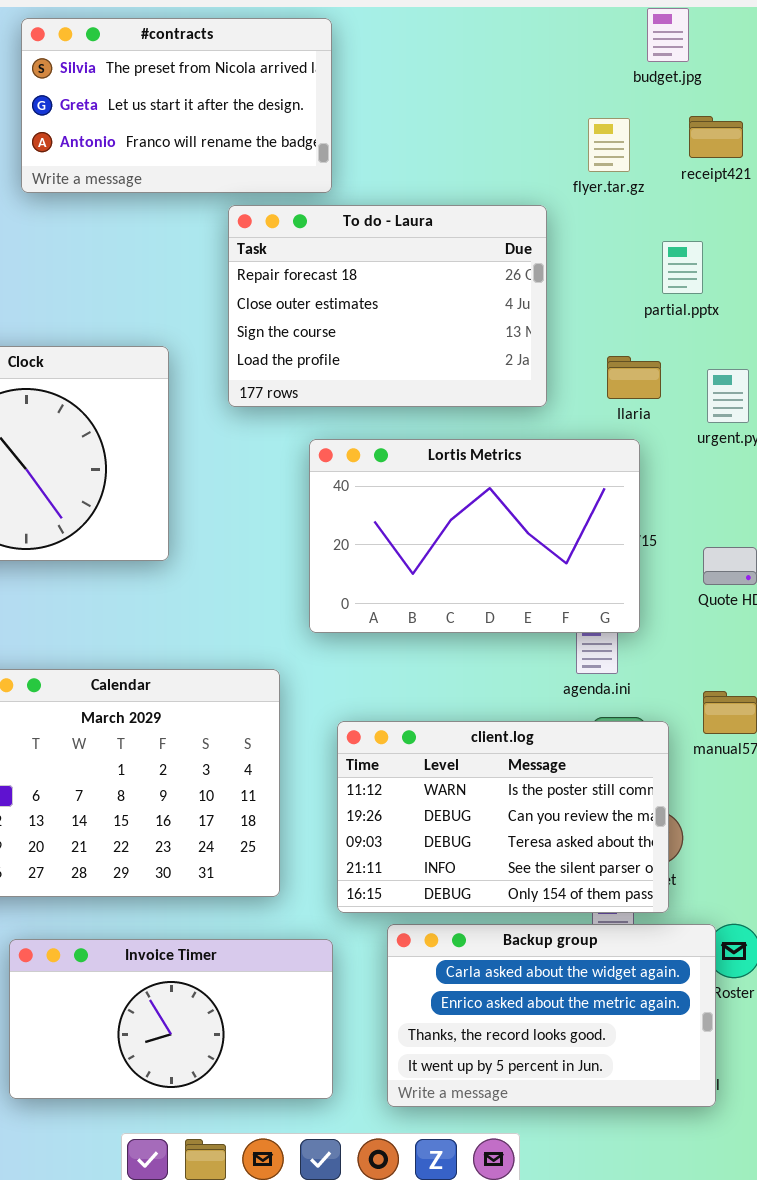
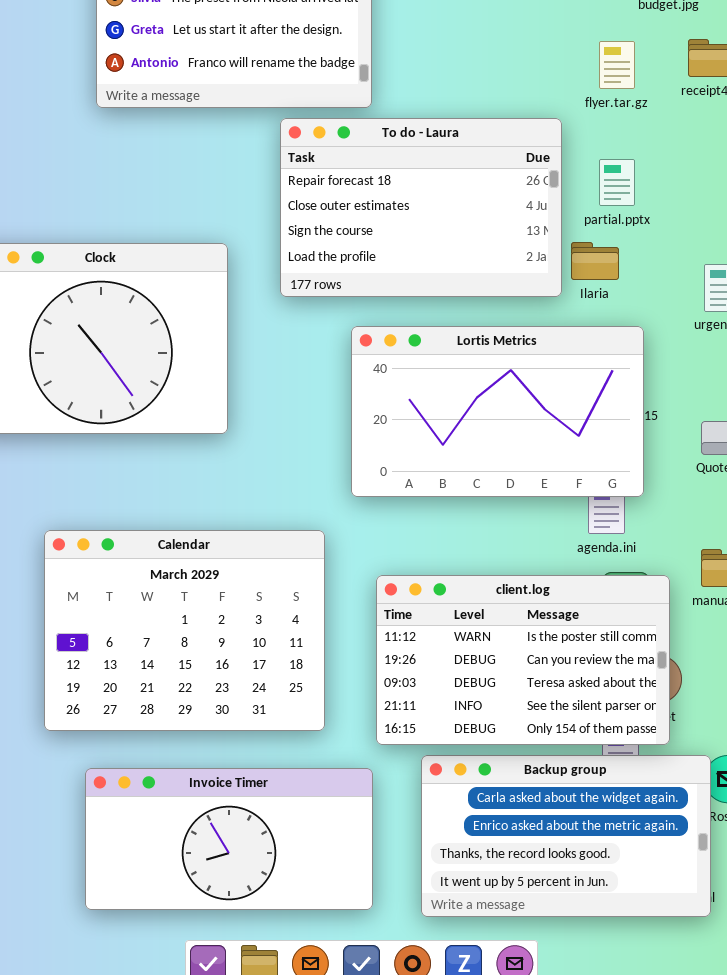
partial.pptx: [662,241,703,294] -> [599,159,635,206], moved
Ilaria: [607,356,661,399] -> [571,242,619,280], moved

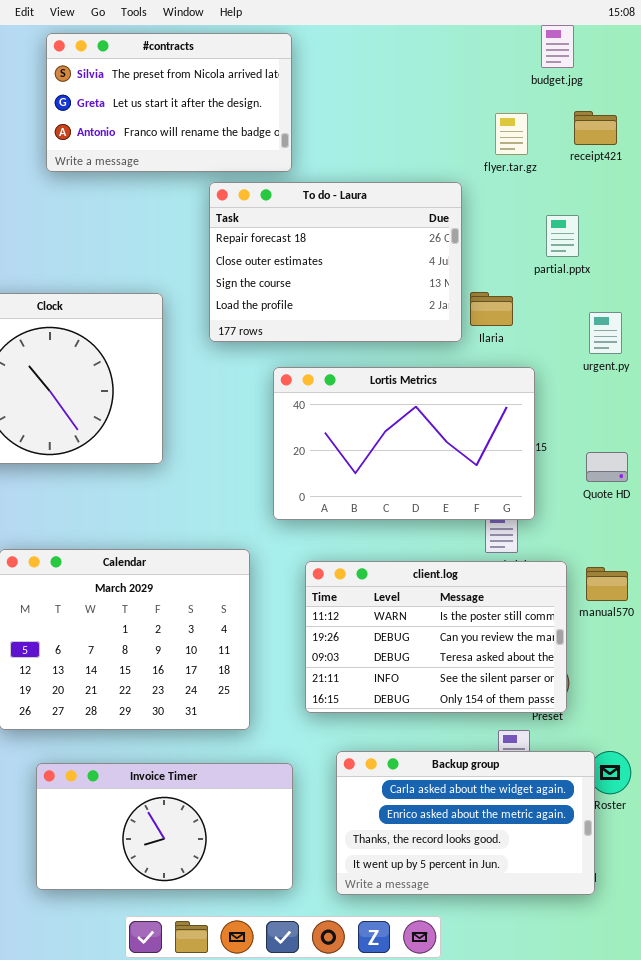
partial.pptx: [599,159,635,206] -> [546,215,579,257], moved
client.log: [376,575,670,745] -> [305,561,567,713], moved

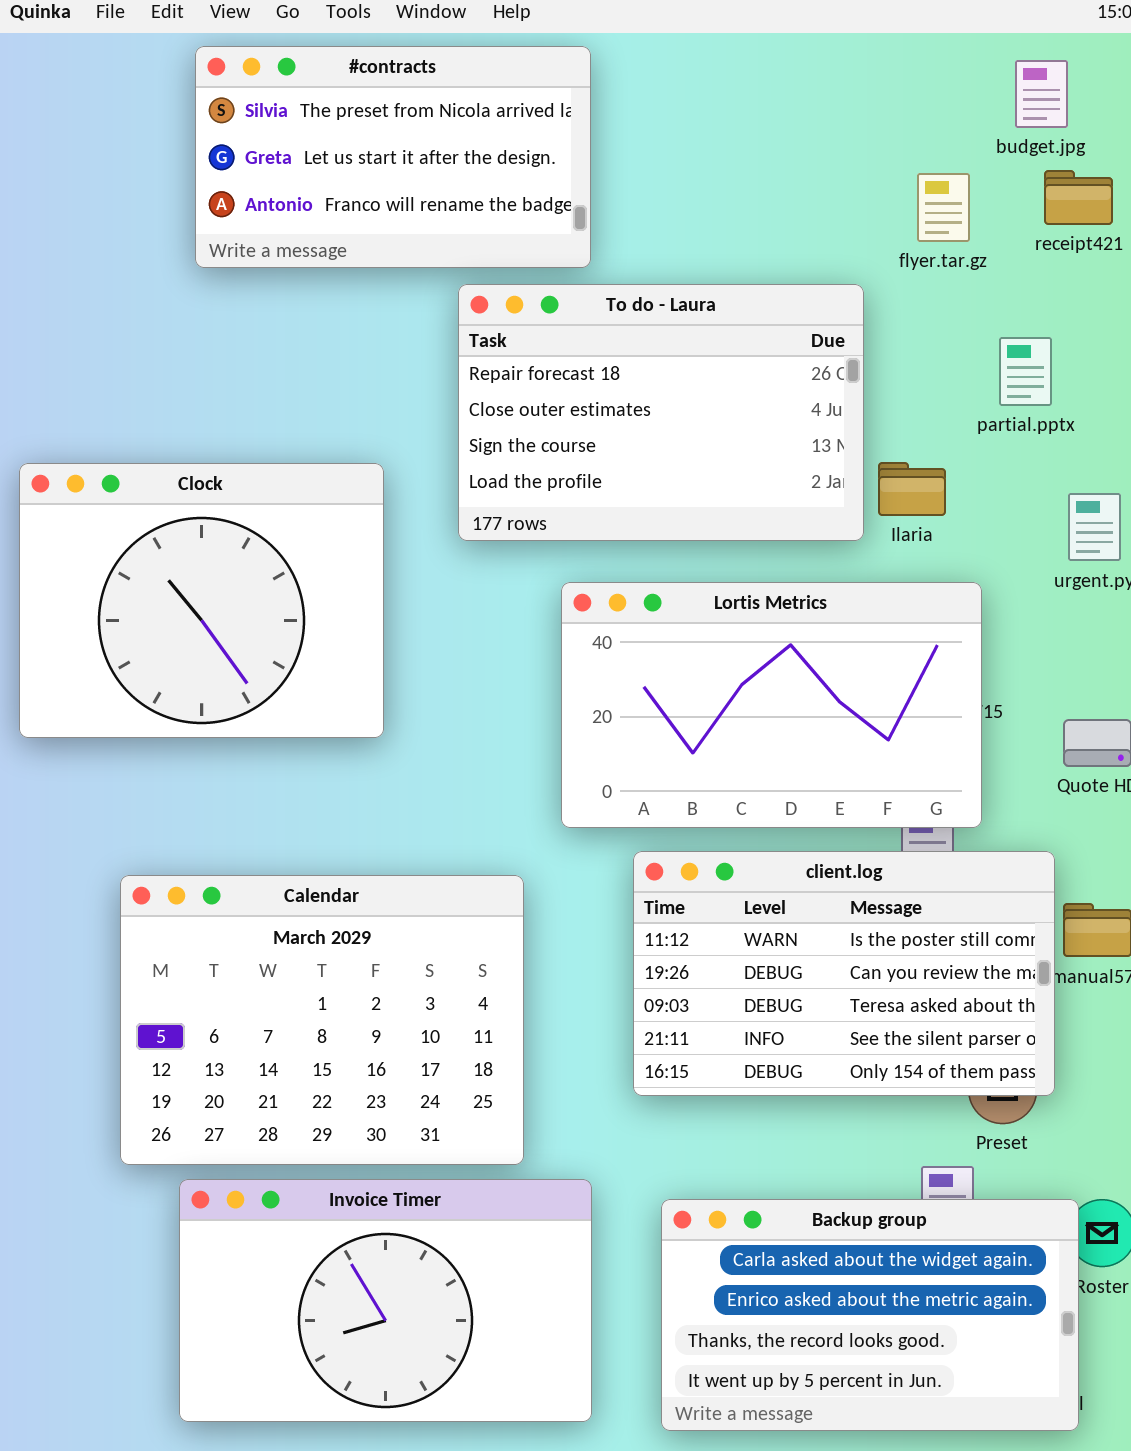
budget.jpg: [541,25,574,68] -> [1015,60,1068,128], moved
client.log: [305,561,567,713] -> [633,851,1055,1096], moved
Invoice Timer: [36,763,293,890] -> [179,1179,592,1422], resized

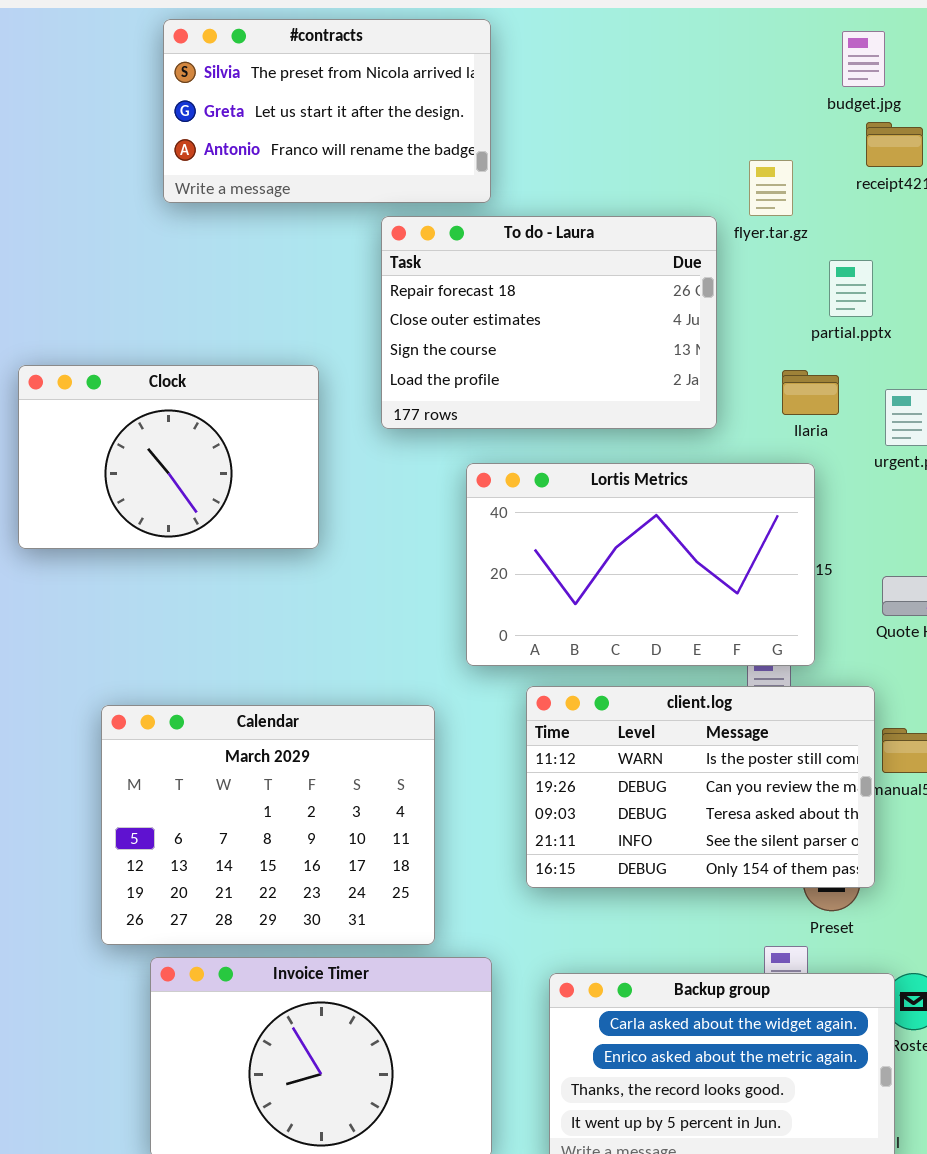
flyer.tar.gz: [917,173,970,242] -> [749,160,793,216], moved
Ilaria: [878,462,946,516] -> [782,370,839,415], moved
Clock: [19,463,384,738] -> [18,365,319,549], resized

